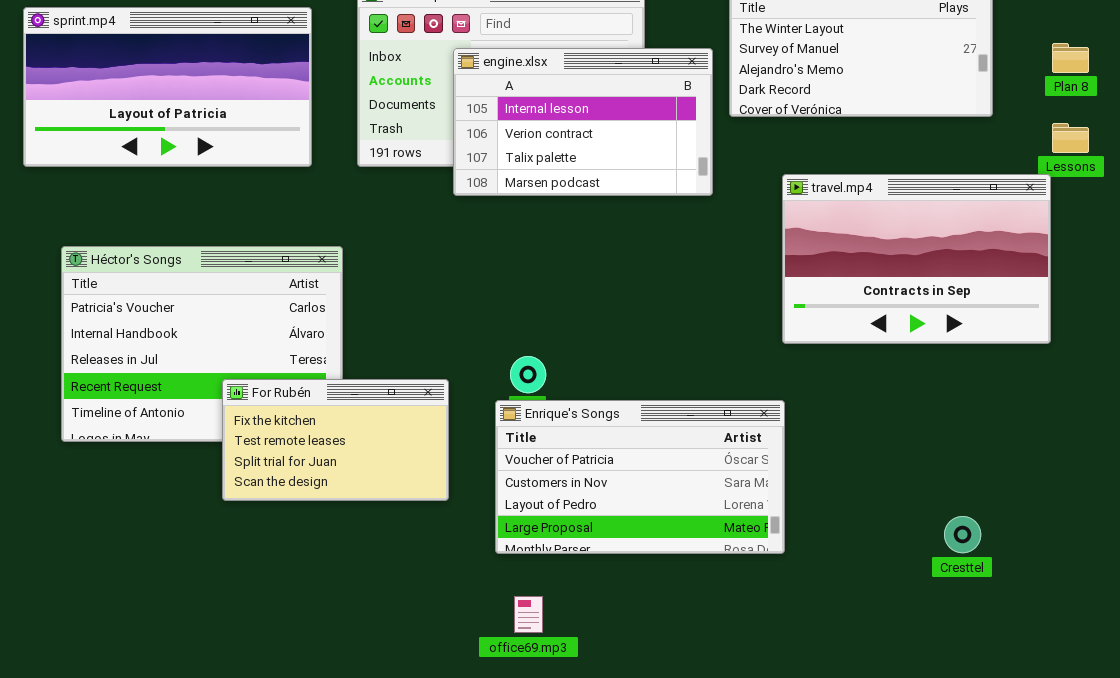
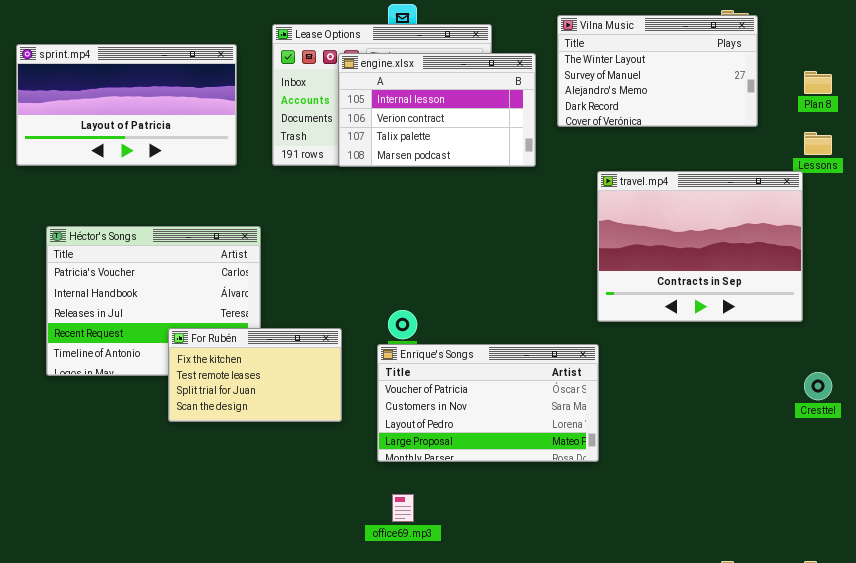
engine.xlsx: [453,48,713,196] -> [338,53,536,167], moved
travel.mp4: [782,174,1051,344] -> [597,171,803,322], resized
Cresttel: [944,516,981,553] -> [804,372,832,400], moved

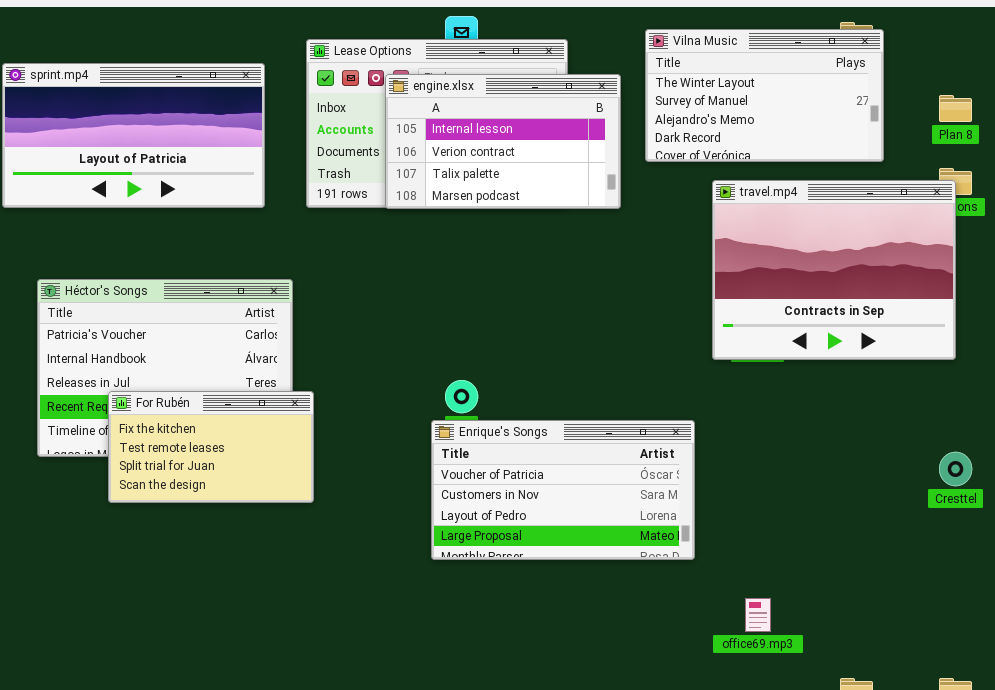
travel.mp4: [597,171,803,322] -> [712,180,956,360], moved
For Rubén: [168,328,342,422] -> [108,391,314,503], moved
office69.mp3: [392,494,414,522] -> [745,598,771,632], moved

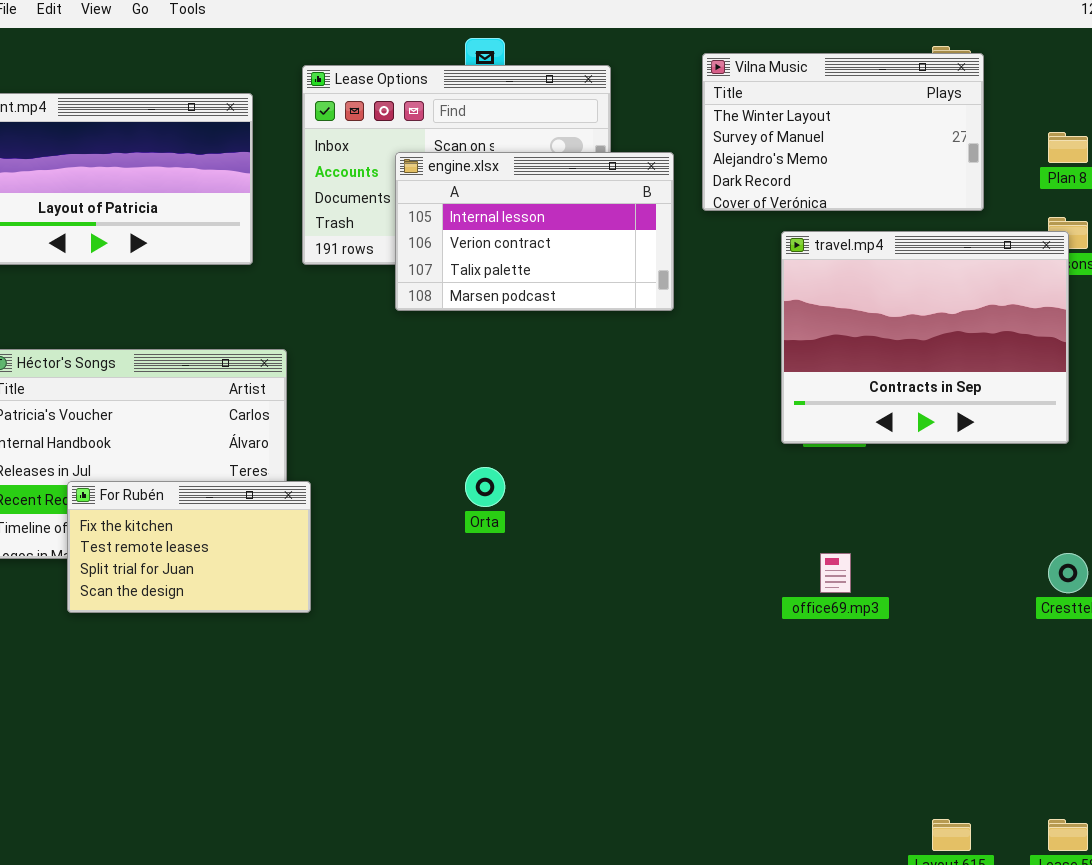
engine.xlsx: [385,74,621,209] -> [395,152,674,311], moved
Enrique's Songs: [431,420,695,560] -> none, closed
office69.mp3: [745,598,771,632] -> [820,553,851,593], moved

